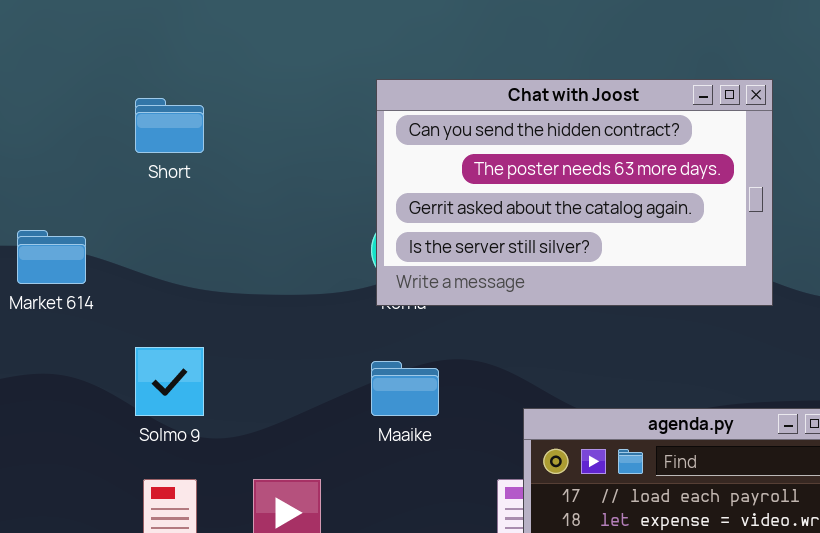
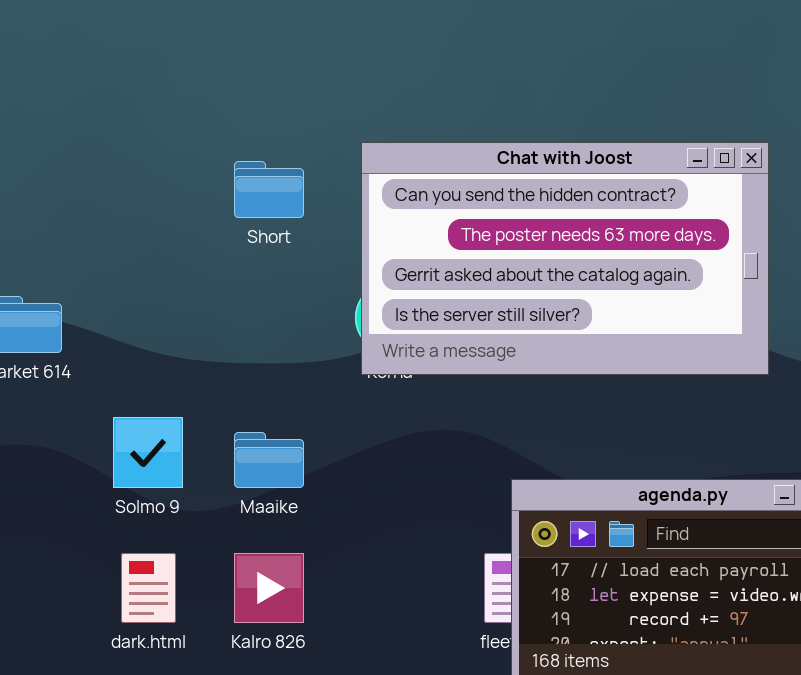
Short: [135,98,204,153] -> [234,161,304,218], moved
Maaike: [371,361,439,416] -> [234,432,304,488], moved

